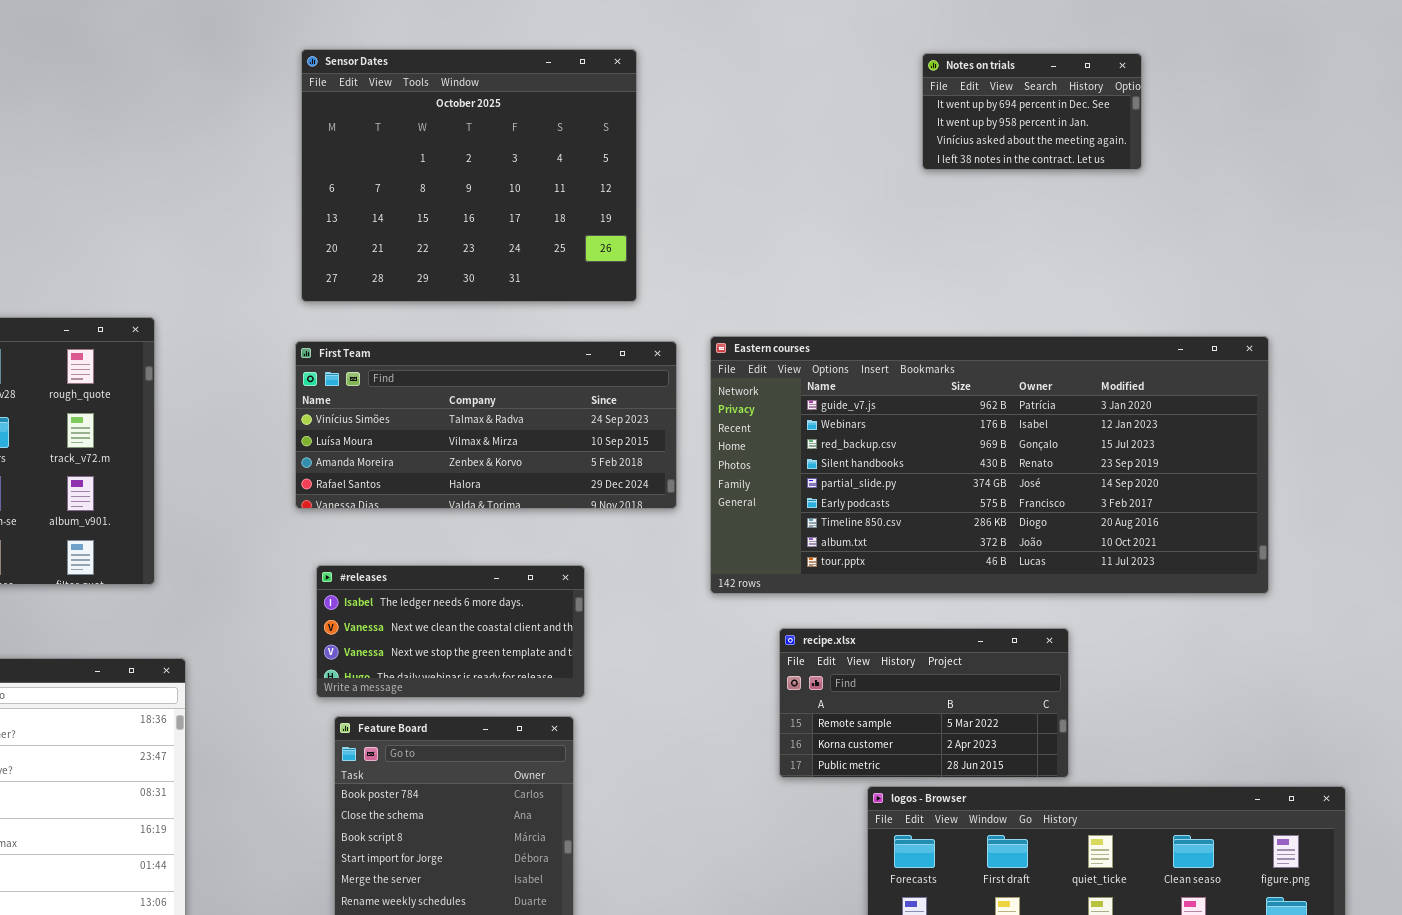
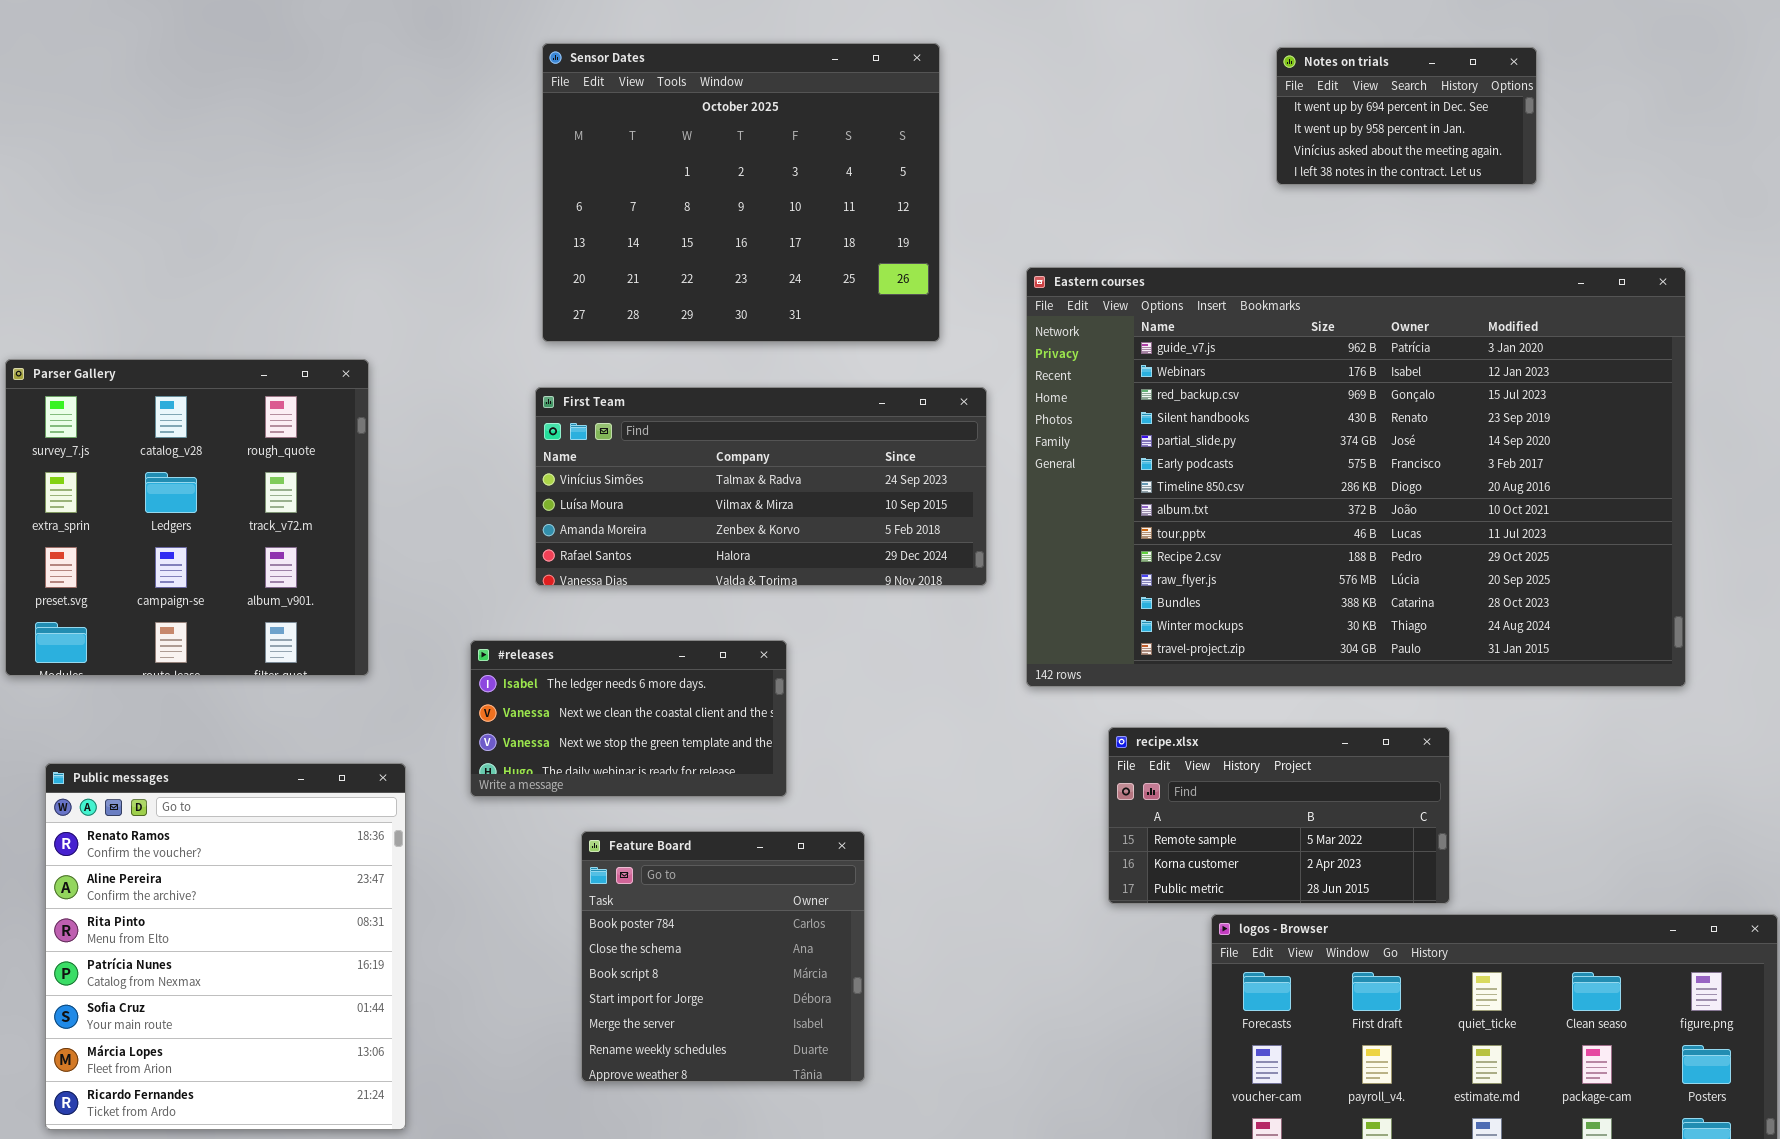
Eastern courses: [710,336,1269,594] -> [1026,267,1686,687], resized
#releases: [316,565,585,698] -> [470,640,787,797], moved

